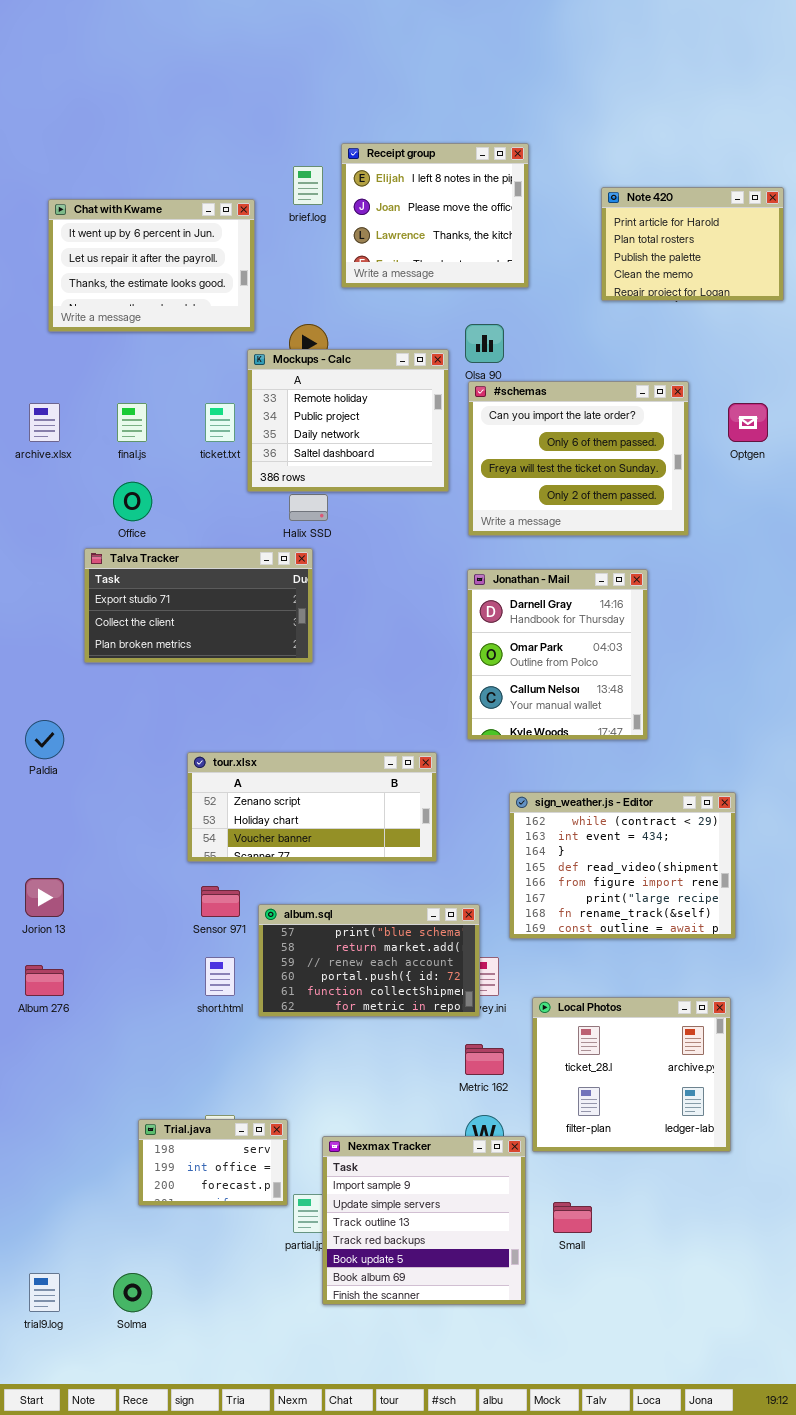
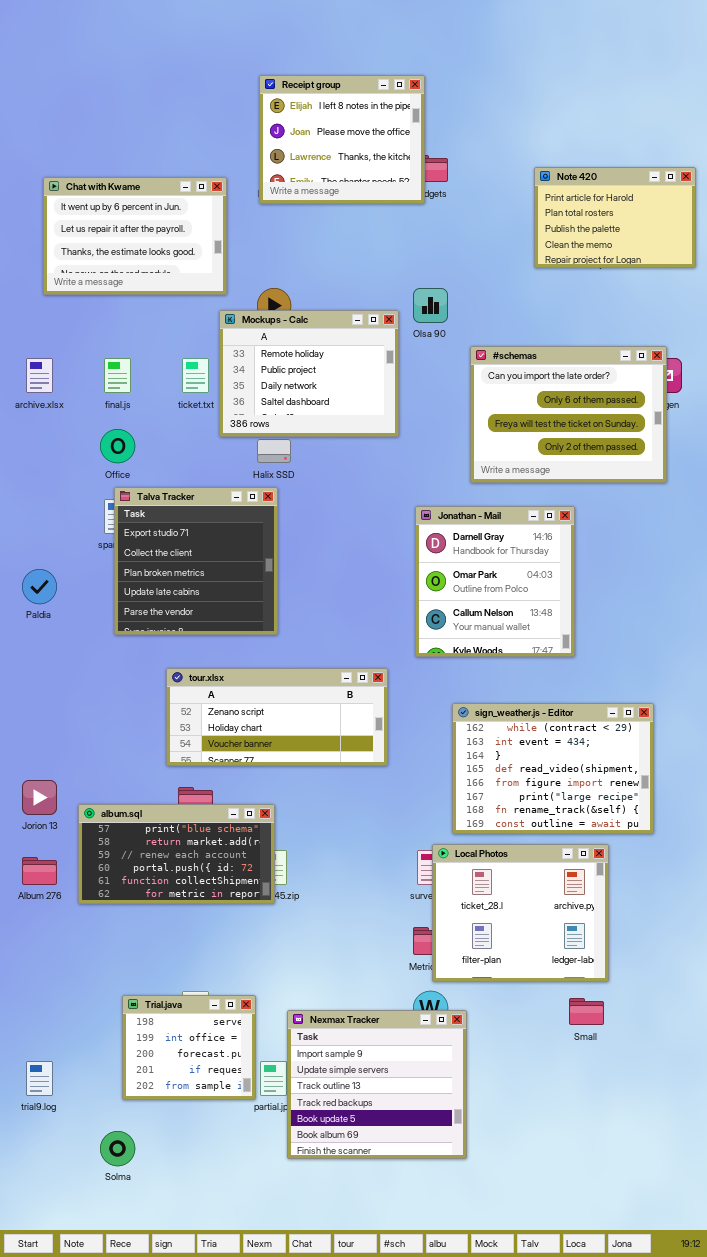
Receipt group: [341,143,529,288] -> [259,75,425,204], moved
#schemas: [468,381,689,536] -> [470,346,667,483], moved
Talva Tracker: [84,548,313,663] -> [114,487,278,635], resized
Paldia: [25,720,64,759] -> [22,569,57,604], moved
album.sql: [258,904,480,1017] -> [78,804,275,904], moved
Local Photos: [532,997,731,1152] -> [432,844,609,982], moved
Trial.java: [138,1119,288,1206] -> [122,995,256,1100], resized
Small: [553,1202,592,1233] -> [569,998,604,1025], moved
trial9.log: [29,1273,60,1312] -> [26,1061,53,1096], moved

